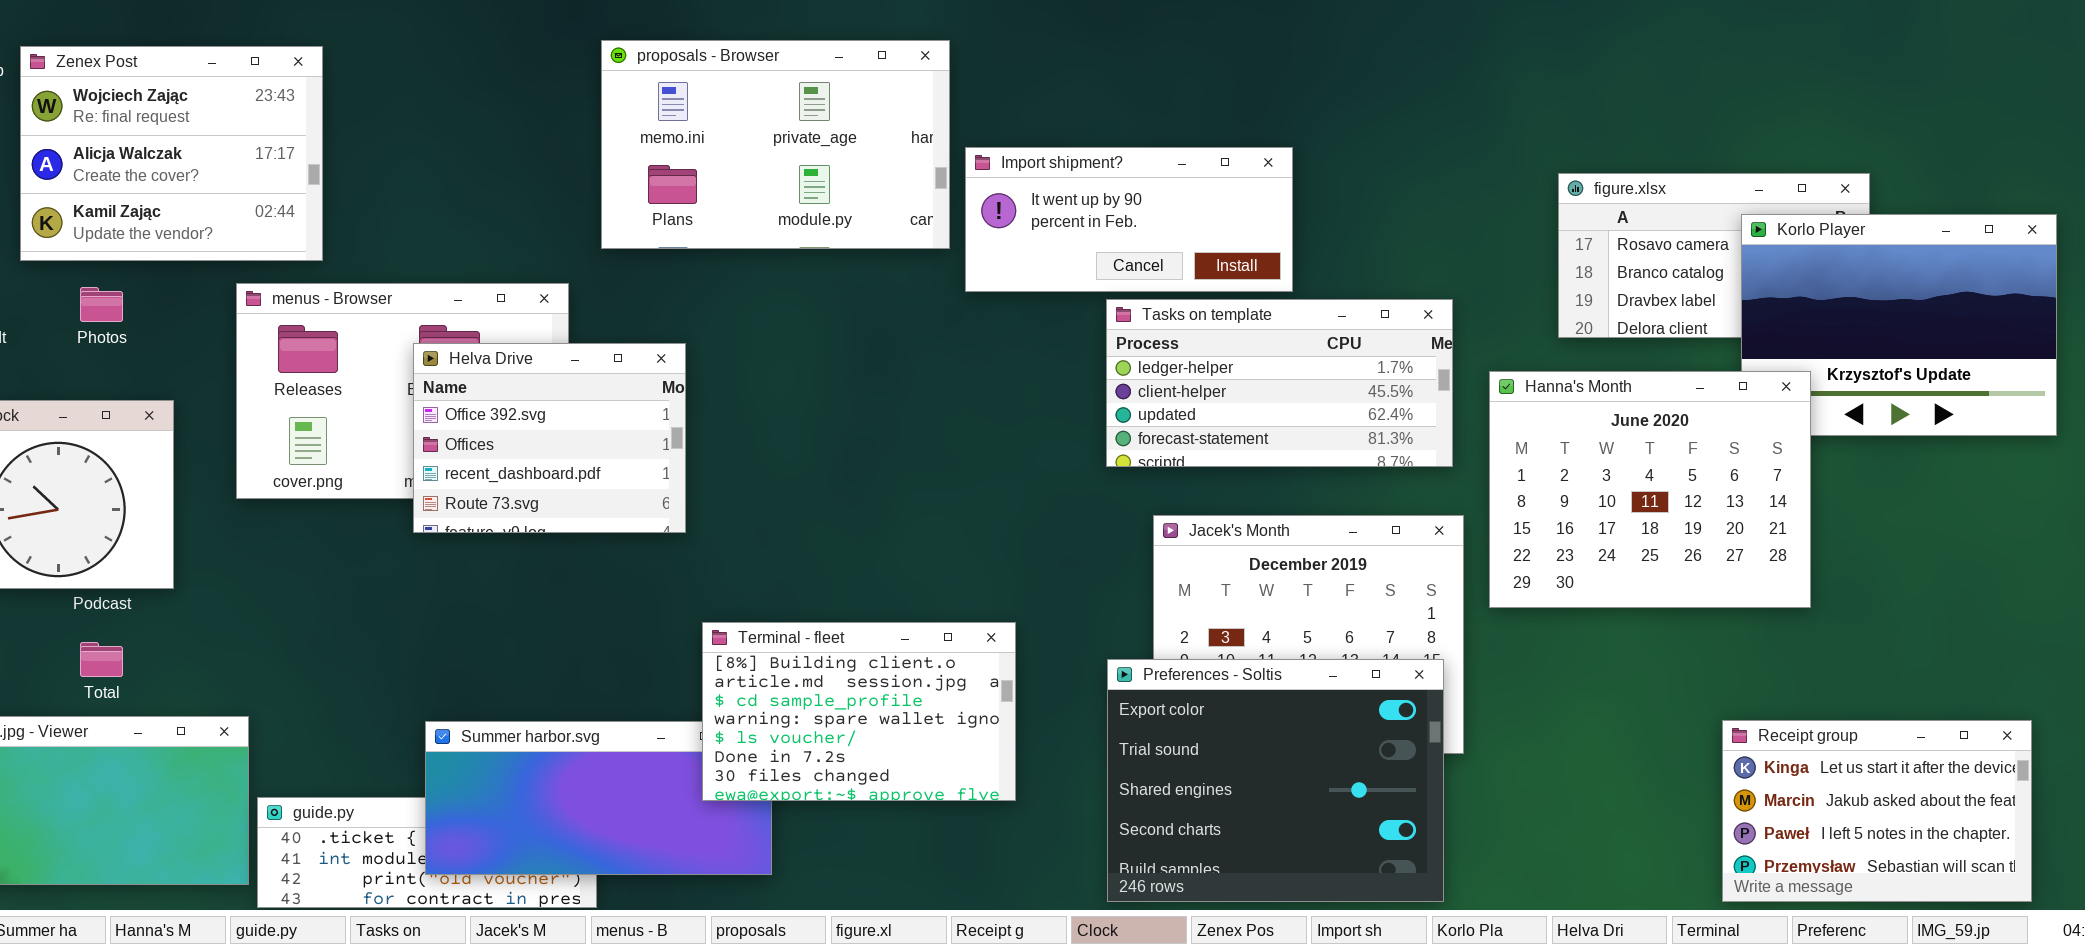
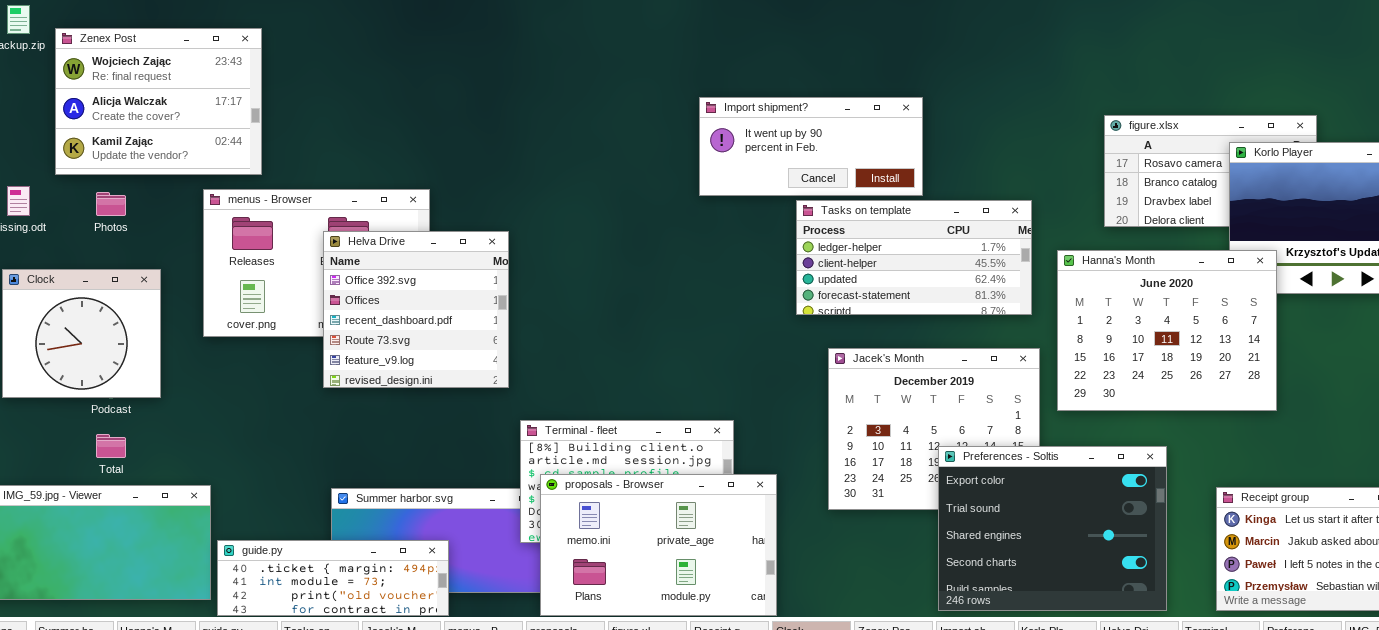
proposals - Browser: [601,40,950,249] -> [540,474,777,616], moved
Helva Drive: [413,343,686,533] -> [323,231,509,388], resized
Preferences - Soltis: [1107,659,1444,902] -> [938,446,1167,611], moved
guide.py: [257,797,597,908] -> [217,540,449,616], raised

